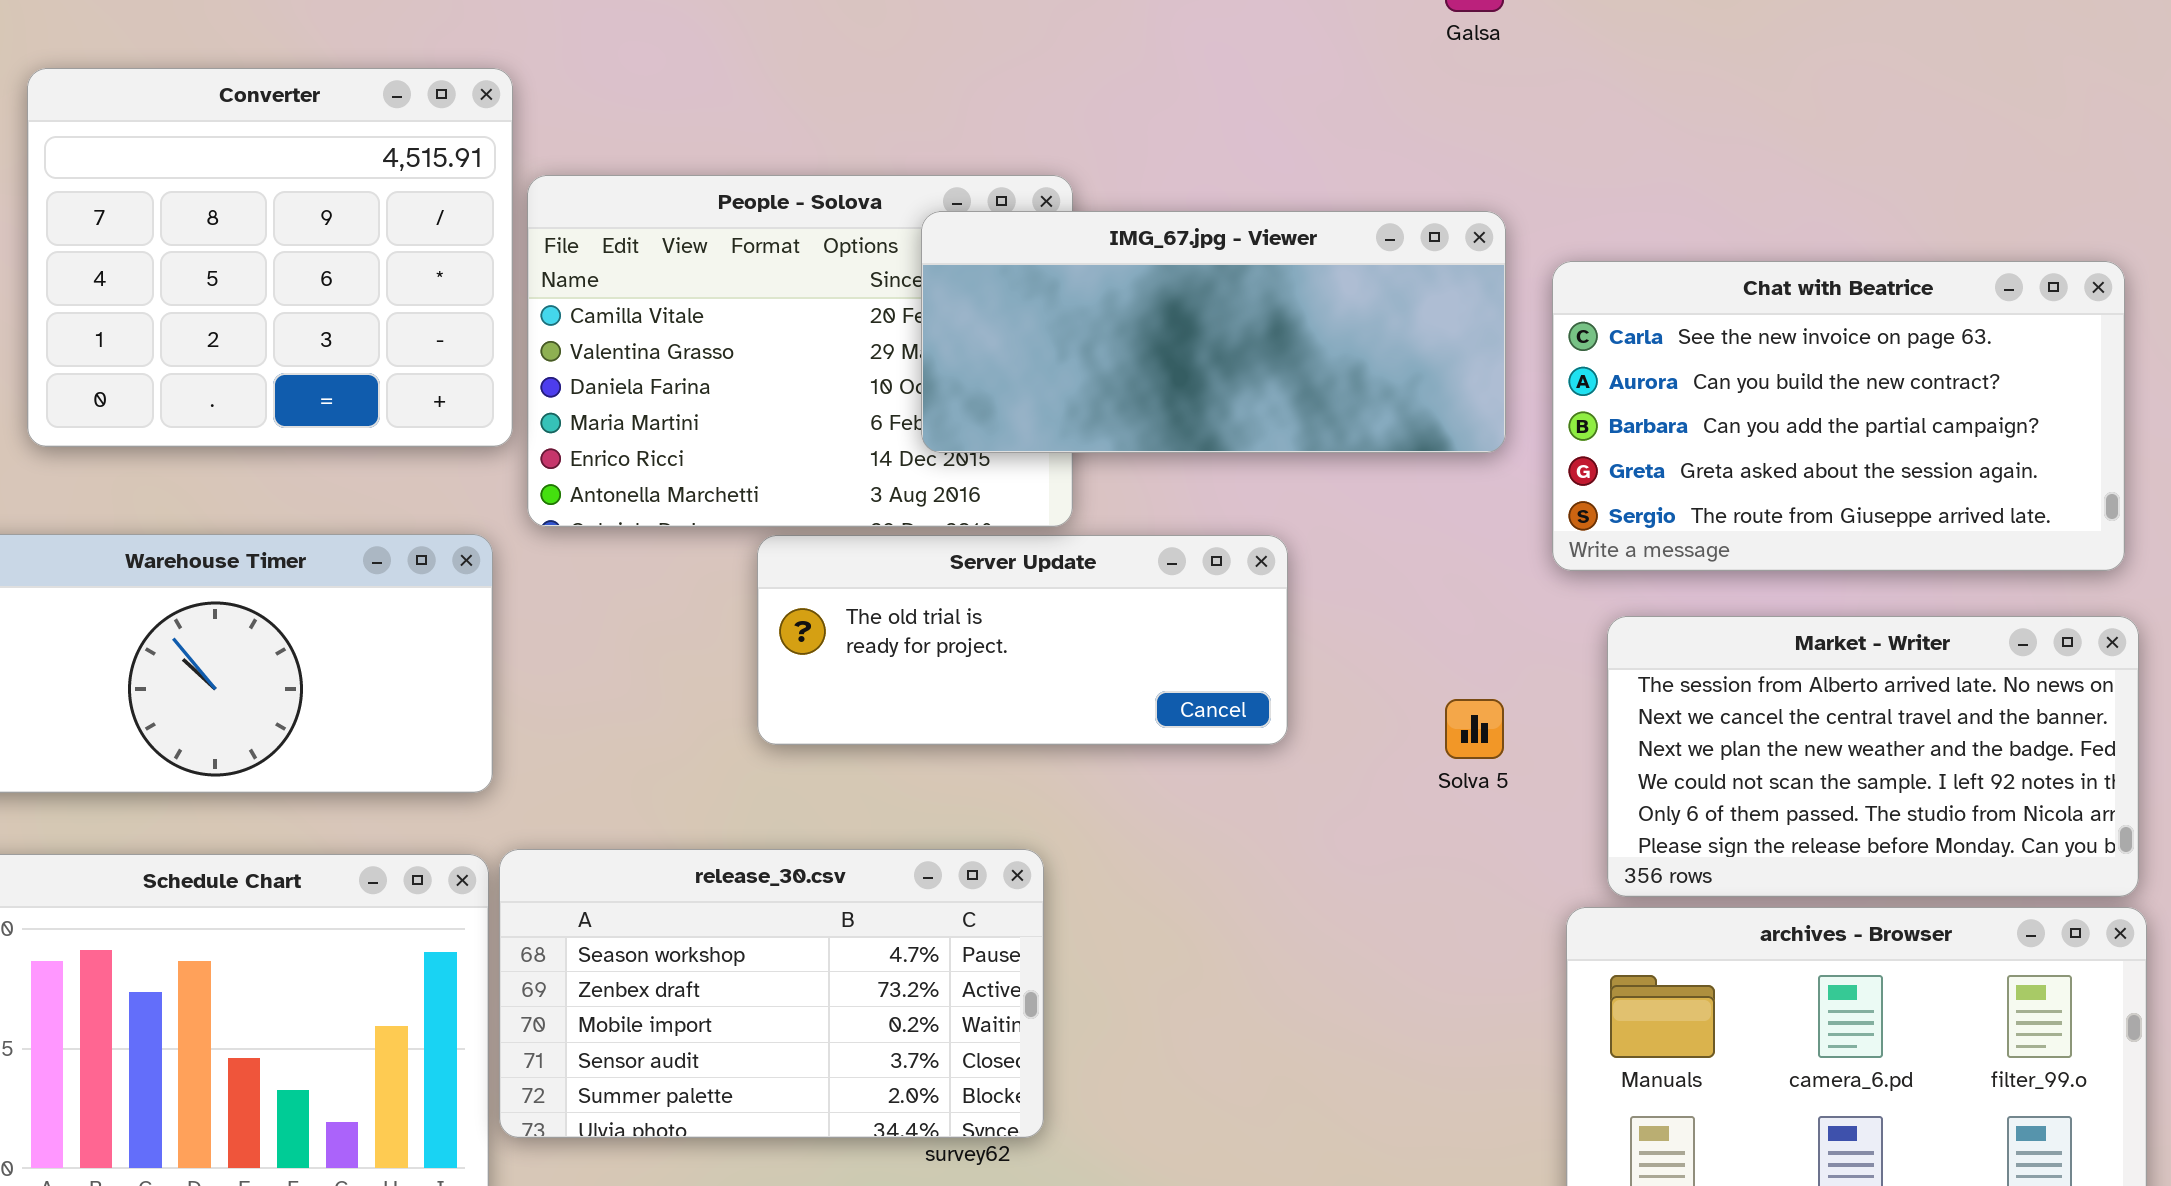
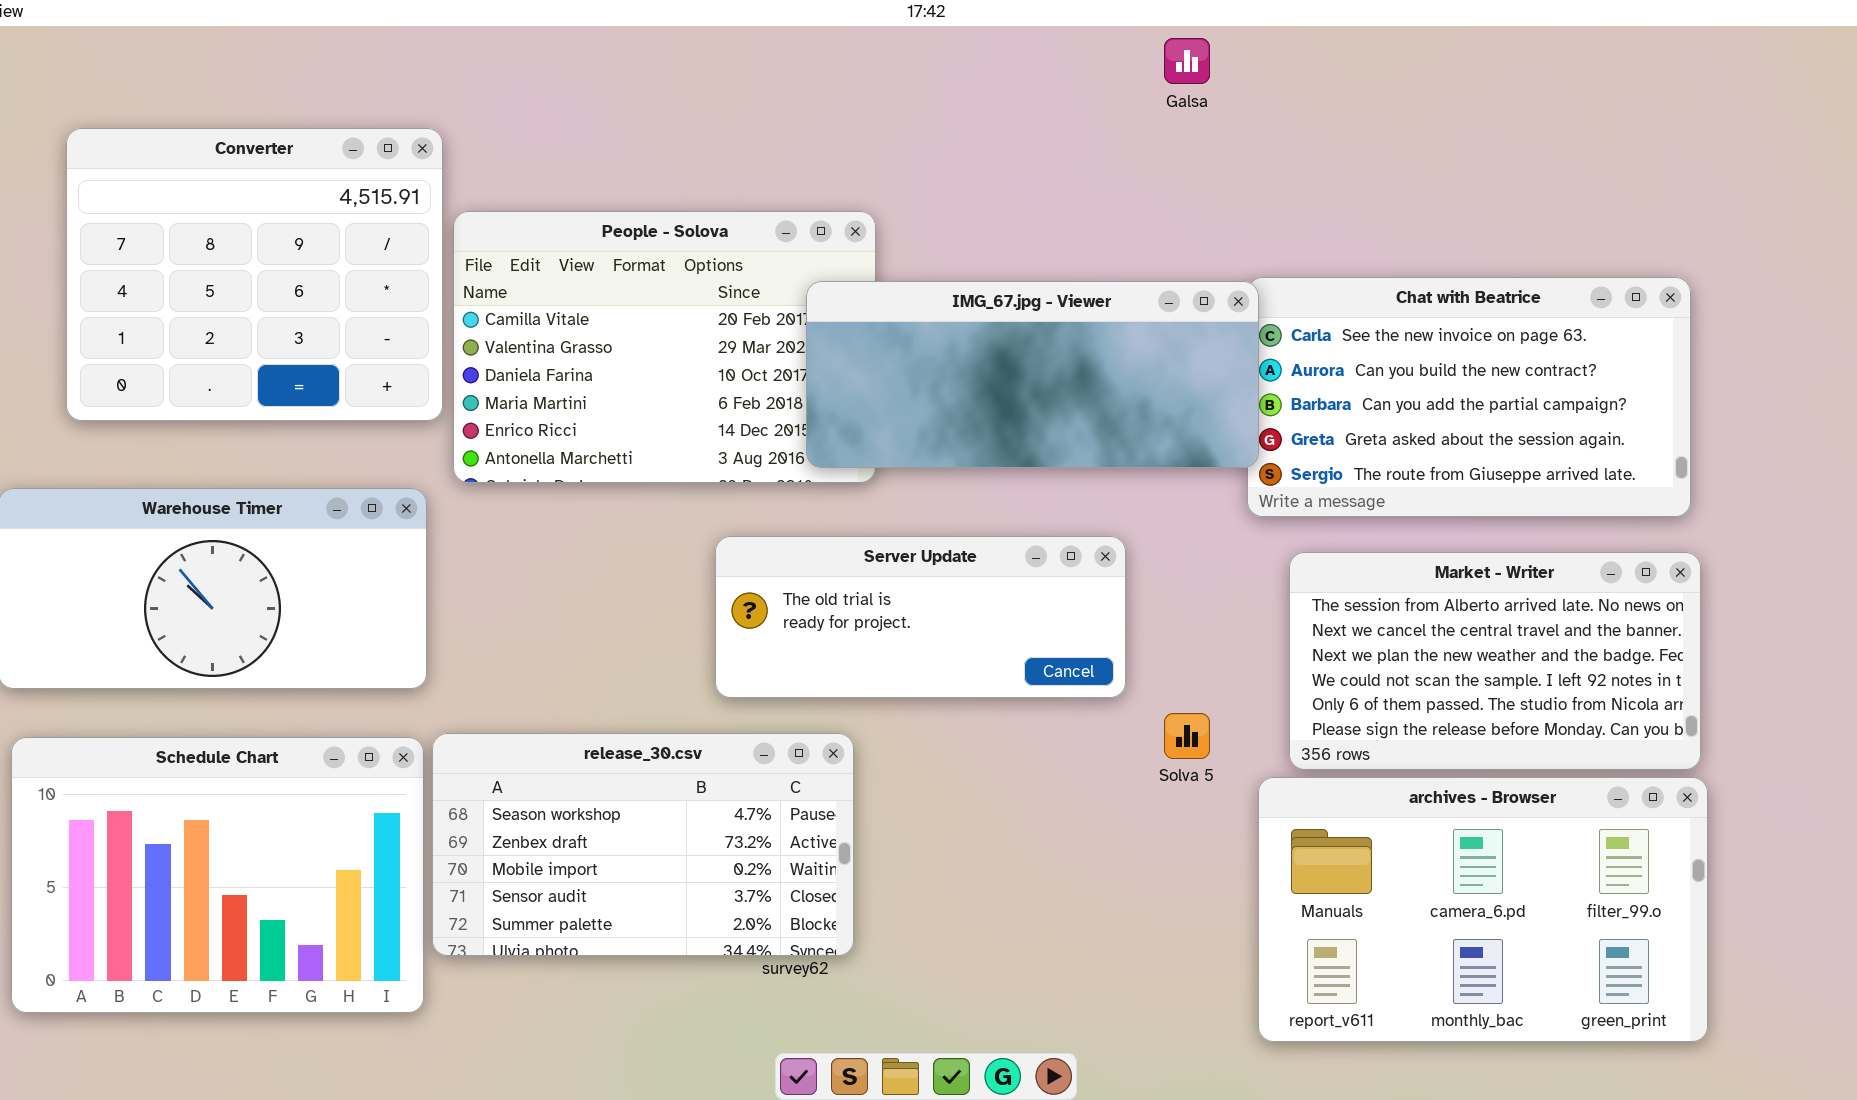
IMG_67.jpg - Viewer: [921,211,1506,453] -> [806,281,1259,468], moved
Server Update: [757,535,1288,745] -> [715,536,1126,698], moved
Solva 5: [1445,699,1504,759] -> [1164,713,1210,759], moved

